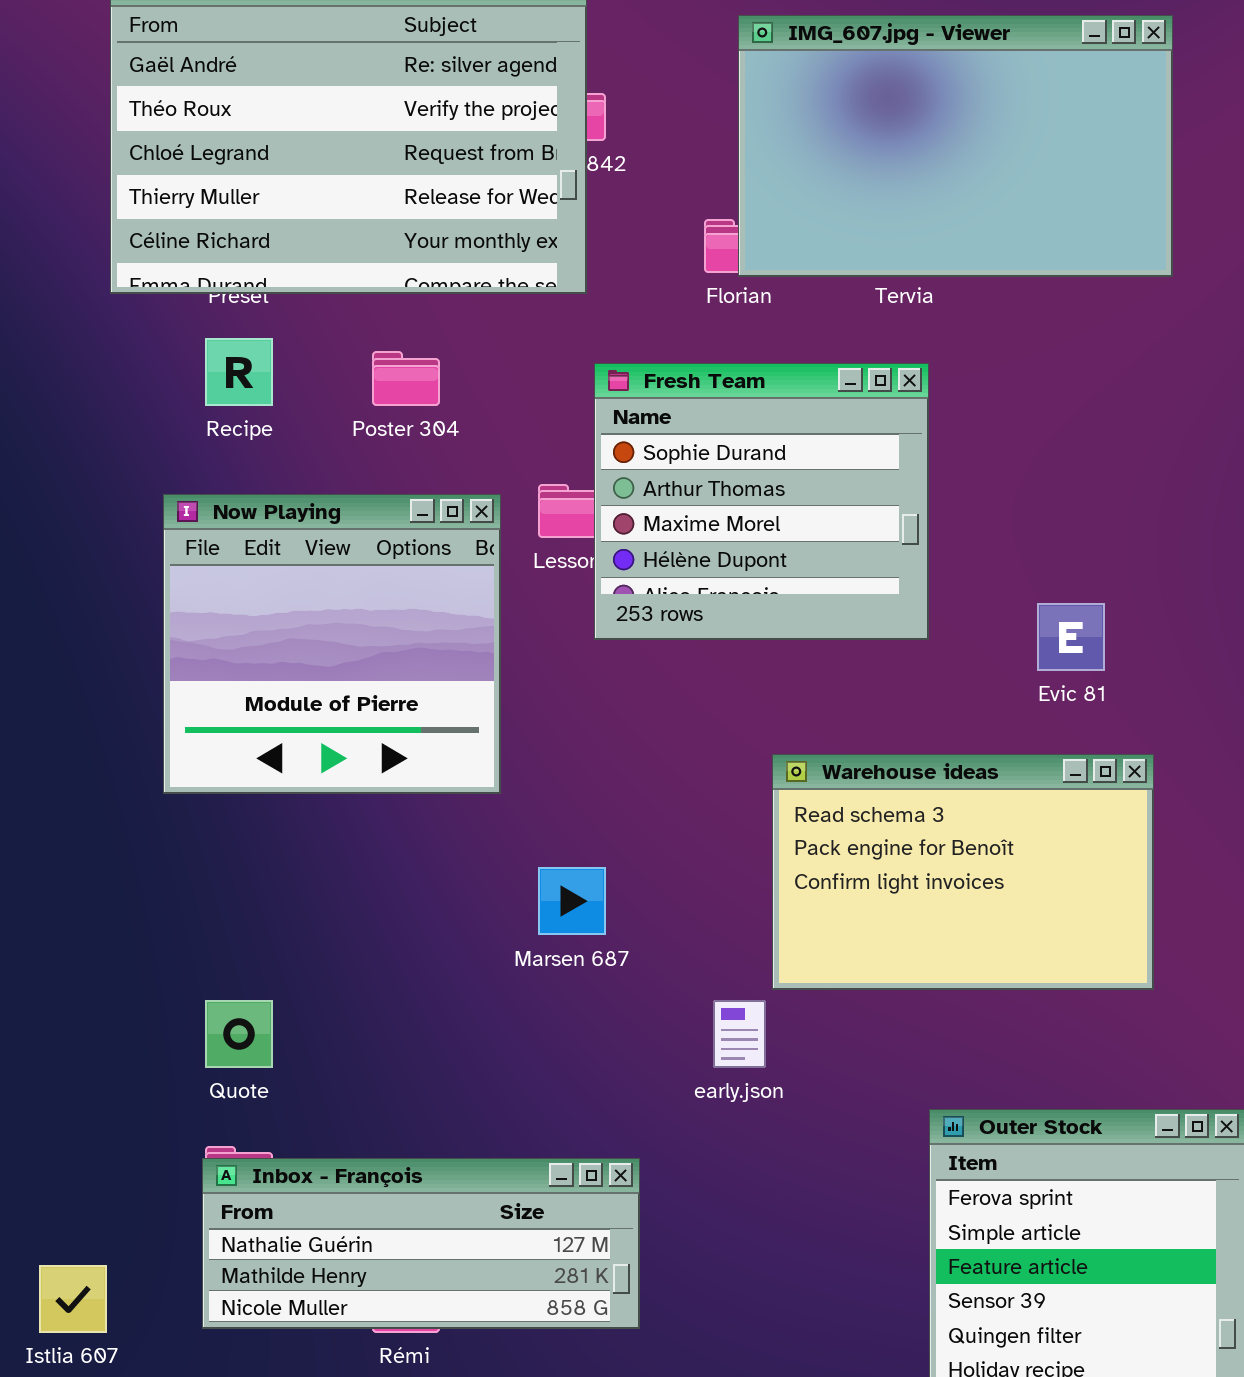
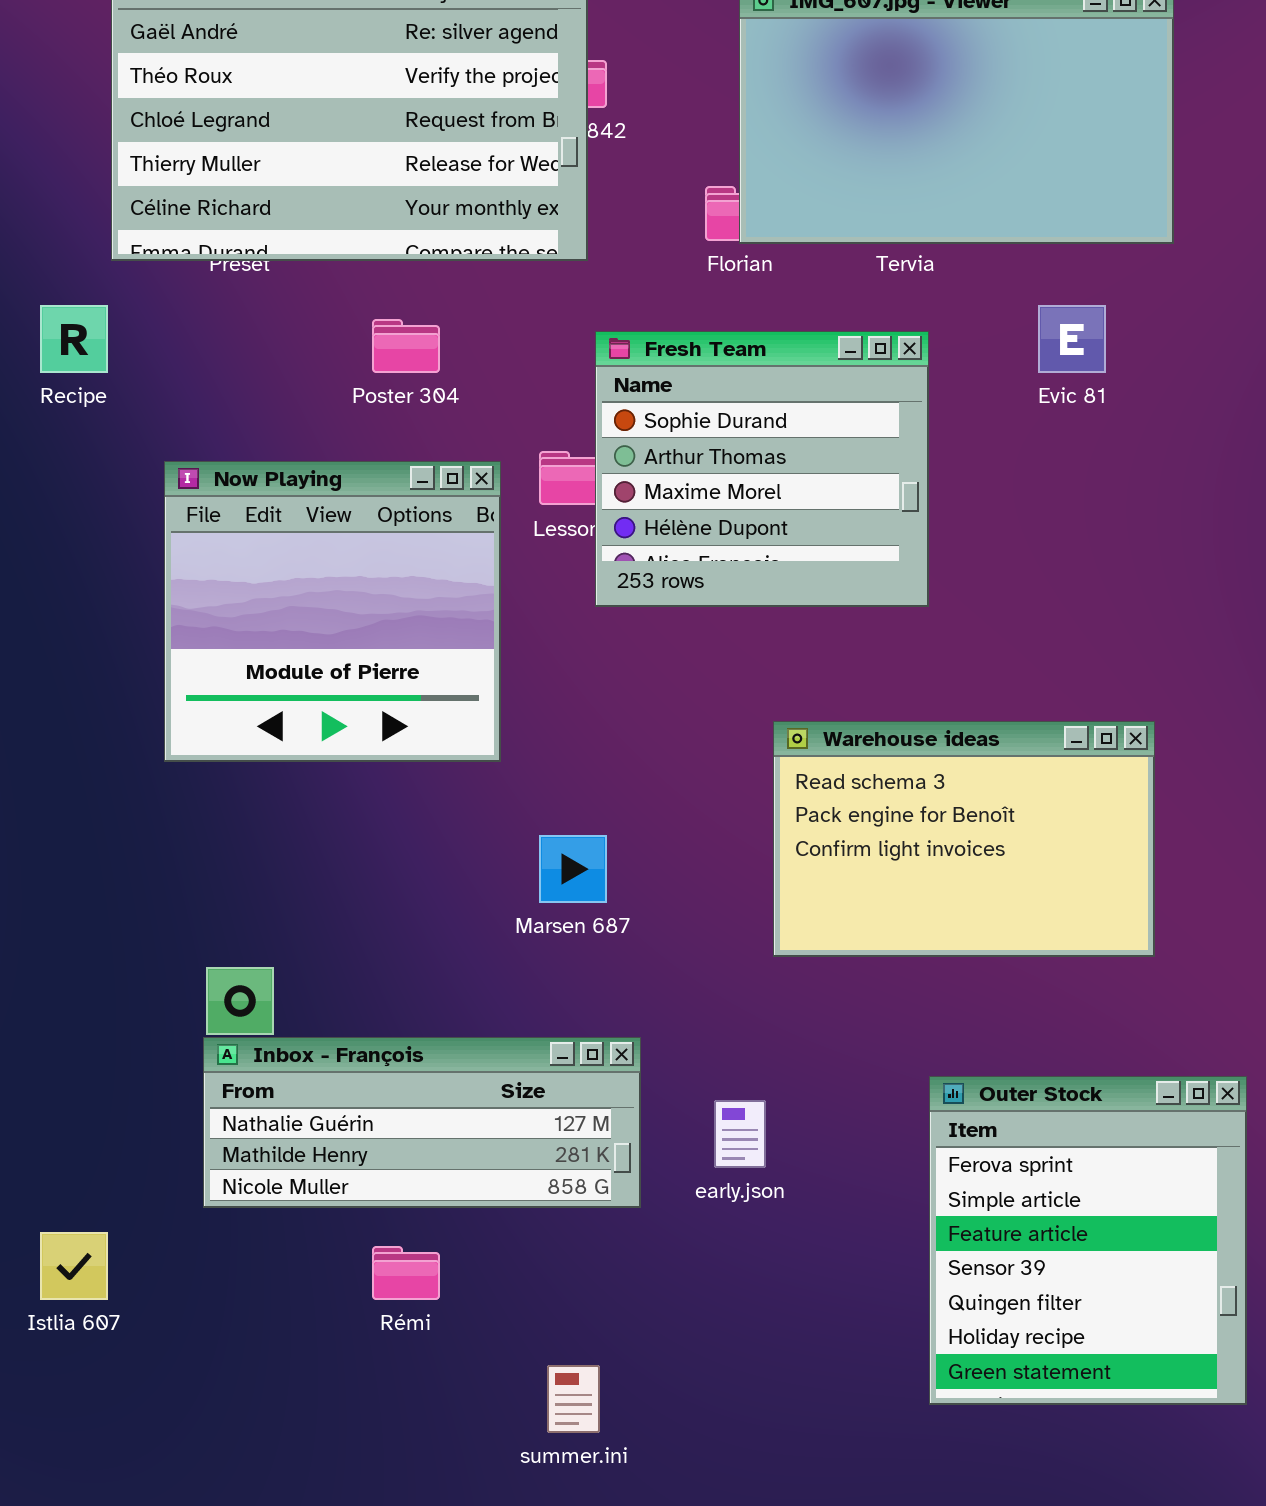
Recipe: [205,338,273,406] -> [40,305,108,373], moved
Evic 81: [1037,603,1105,671] -> [1038,305,1106,373], moved
early.json: [713,1000,766,1068] -> [714,1100,766,1168], moved
Inbox - François: [202,1158,640,1329] -> [203,1037,641,1208], moved

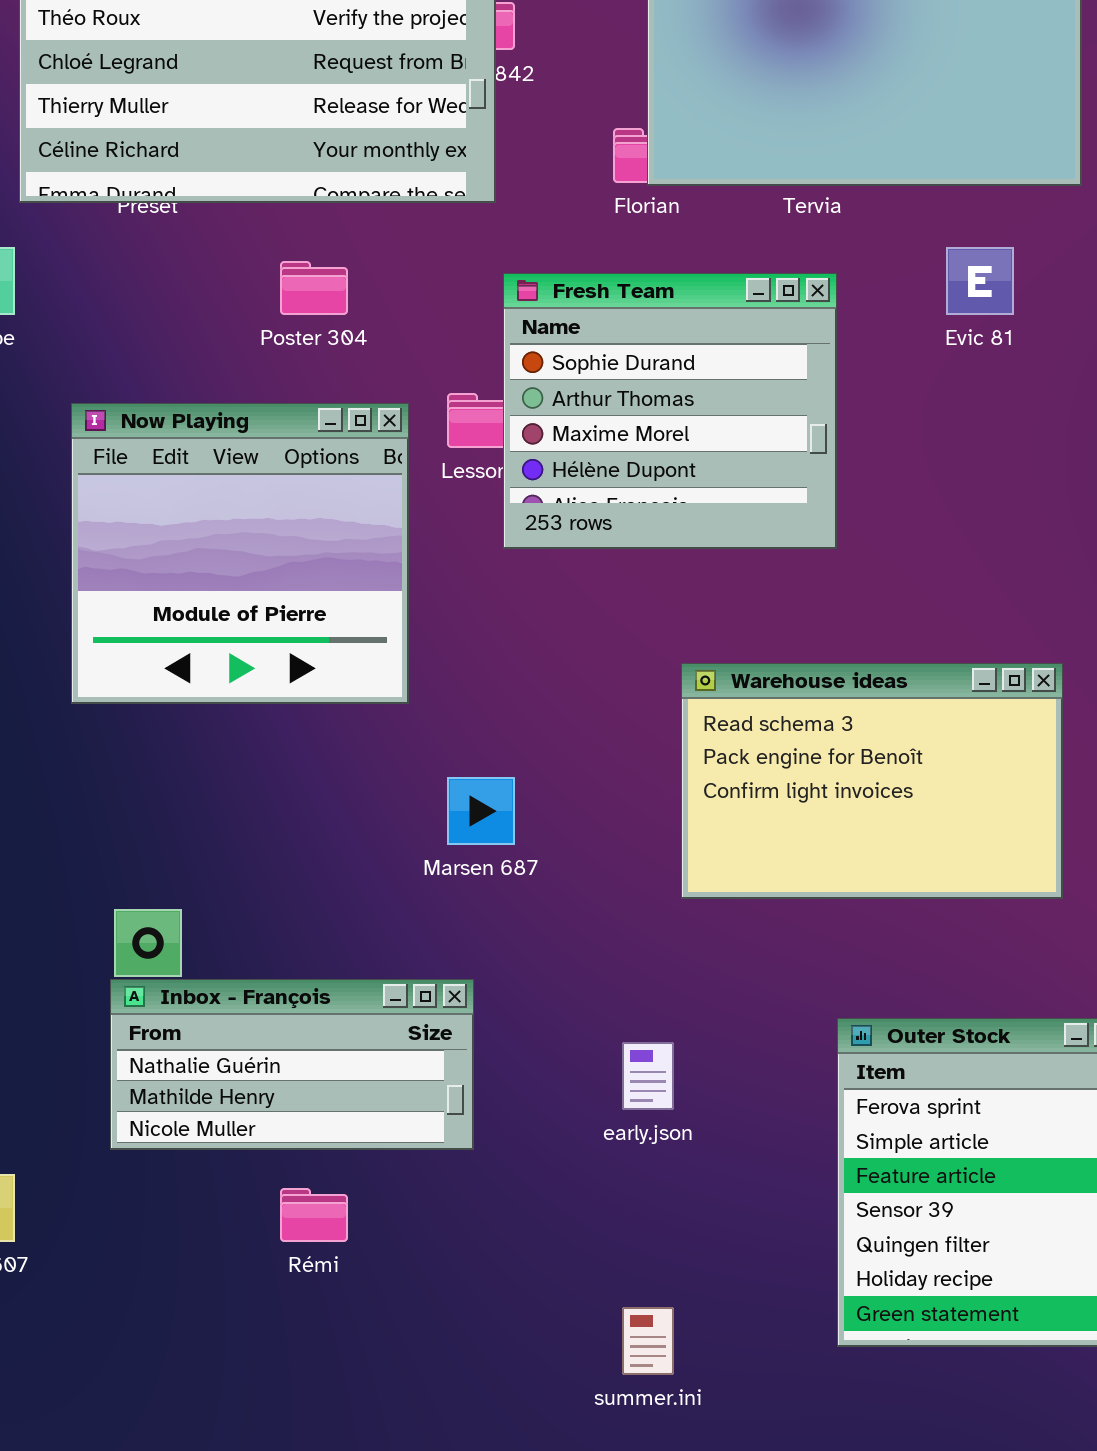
Inbox - François: [203,1037,641,1208] -> [110,979,474,1150], resized
summer.ini: [547,1365,600,1433] -> [622,1307,674,1375], moved

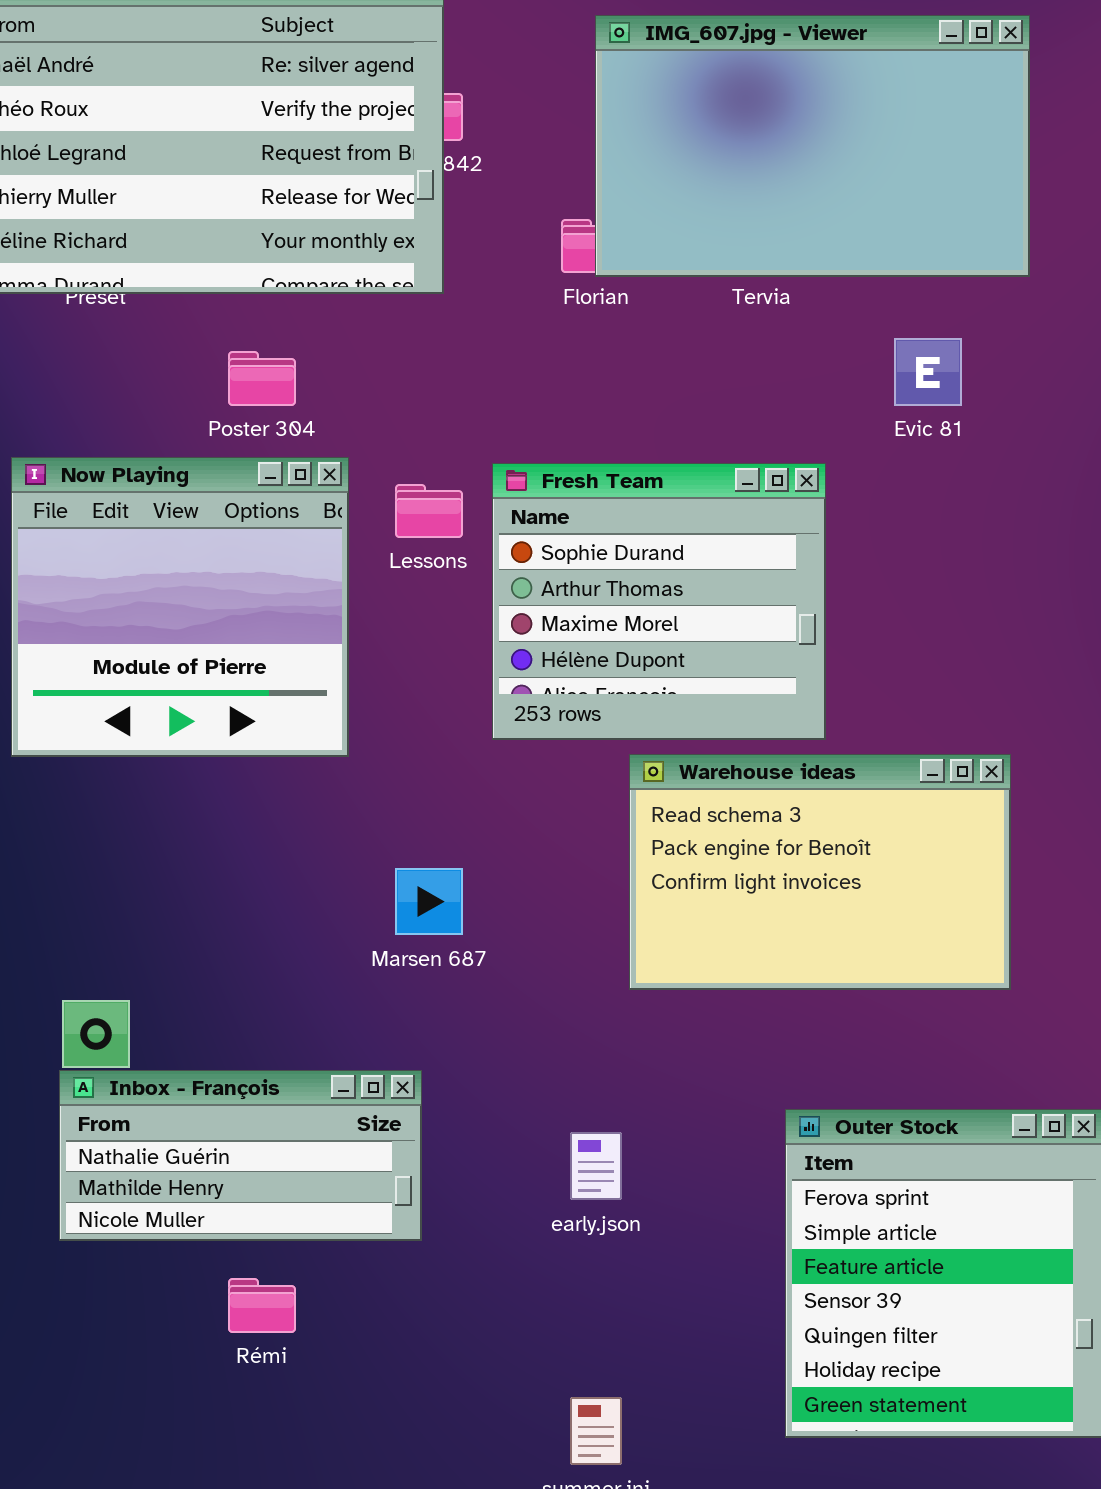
Fresh Team: [503,273,837,549] -> [492,463,826,740], moved
Now Playing: [71,403,409,704] -> [11,457,349,757], moved

